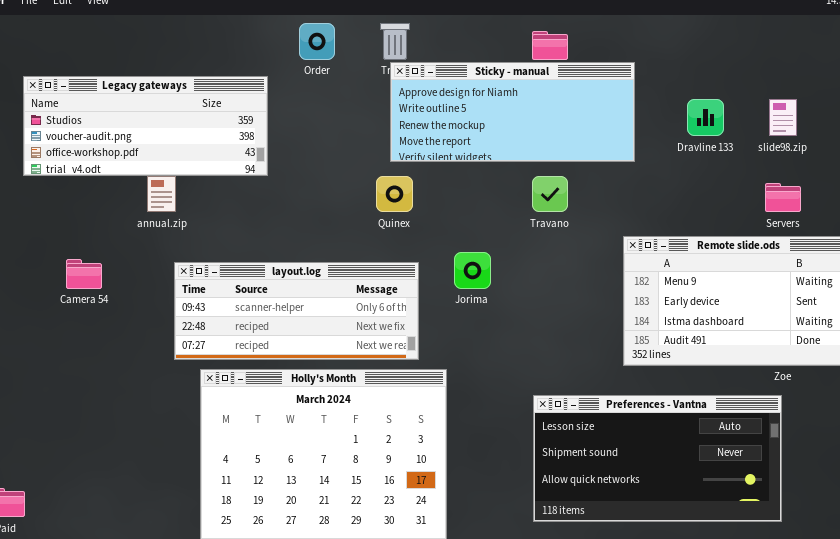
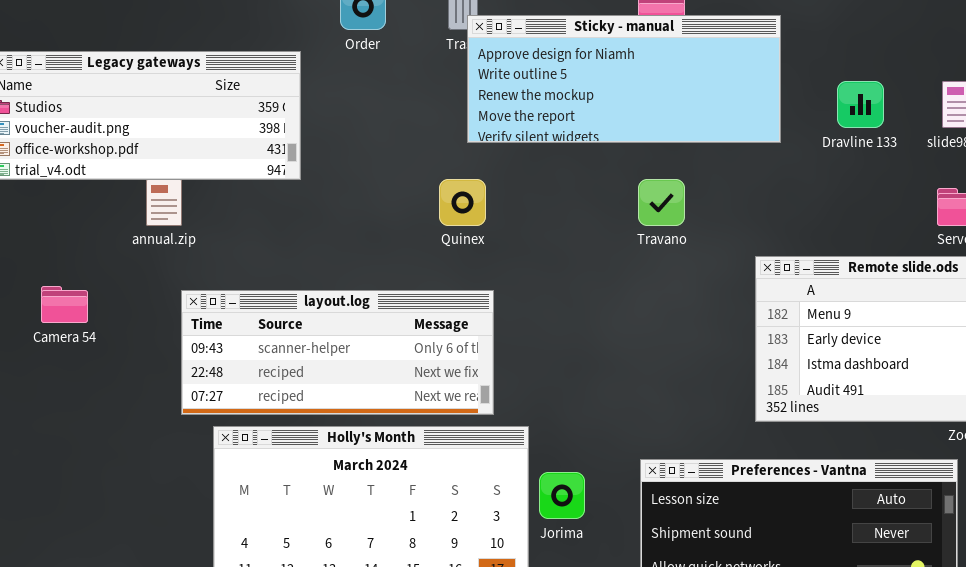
Sticky - manual: [390,62,635,162] -> [467,15,781,143], moved
Jorima: [454,252,491,289] -> [539,472,585,519], moved

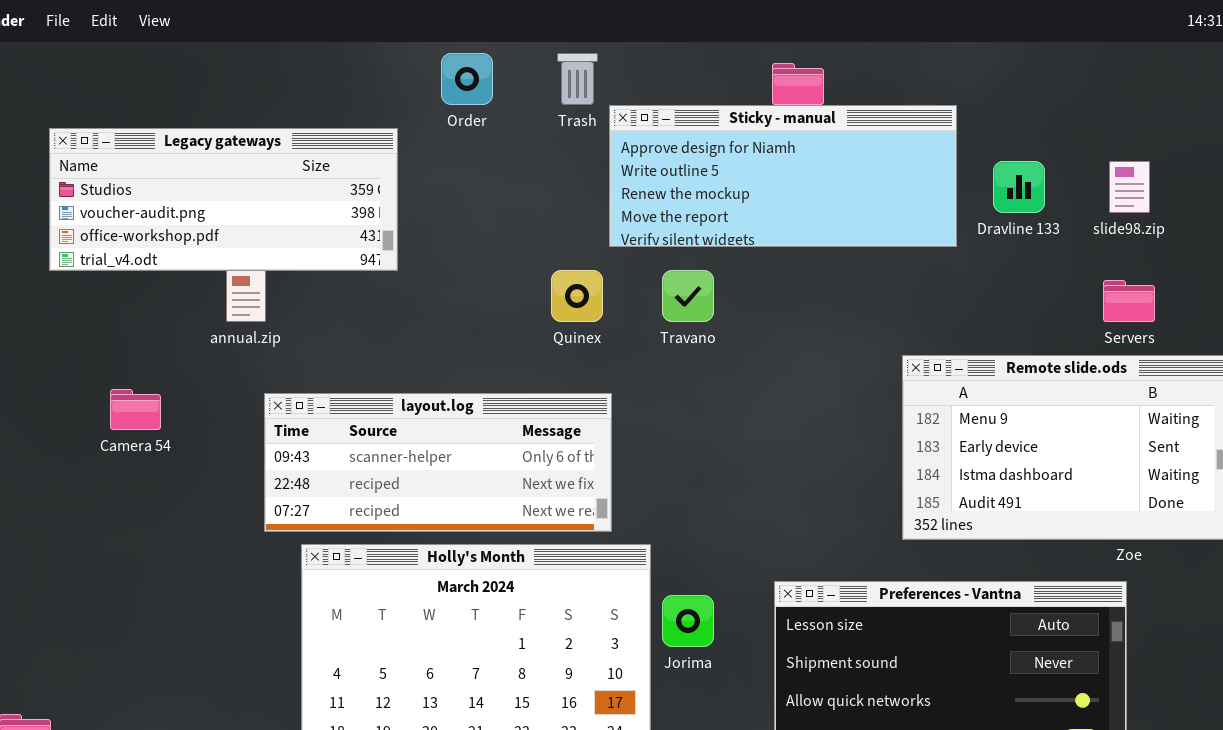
Sticky - manual: [467,15,781,143] -> [609,105,957,247], moved
Travano: [638,179,685,226] -> [662,270,714,322], moved

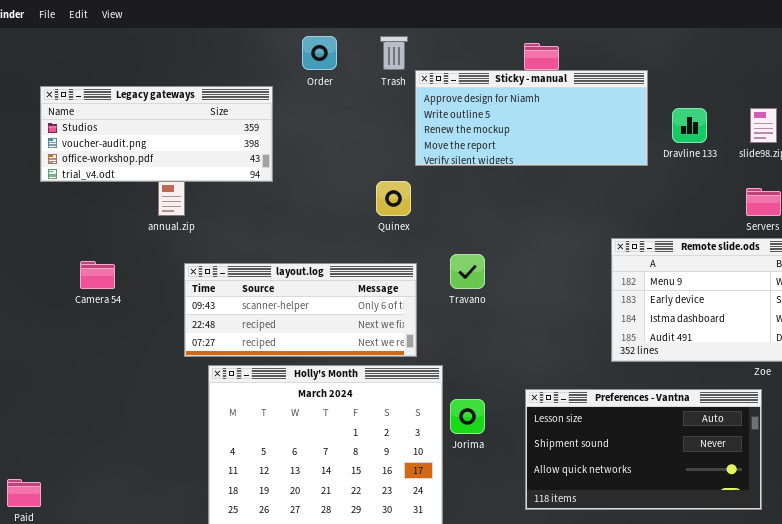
Travano: [662,270,714,322] -> [450,254,485,289], moved

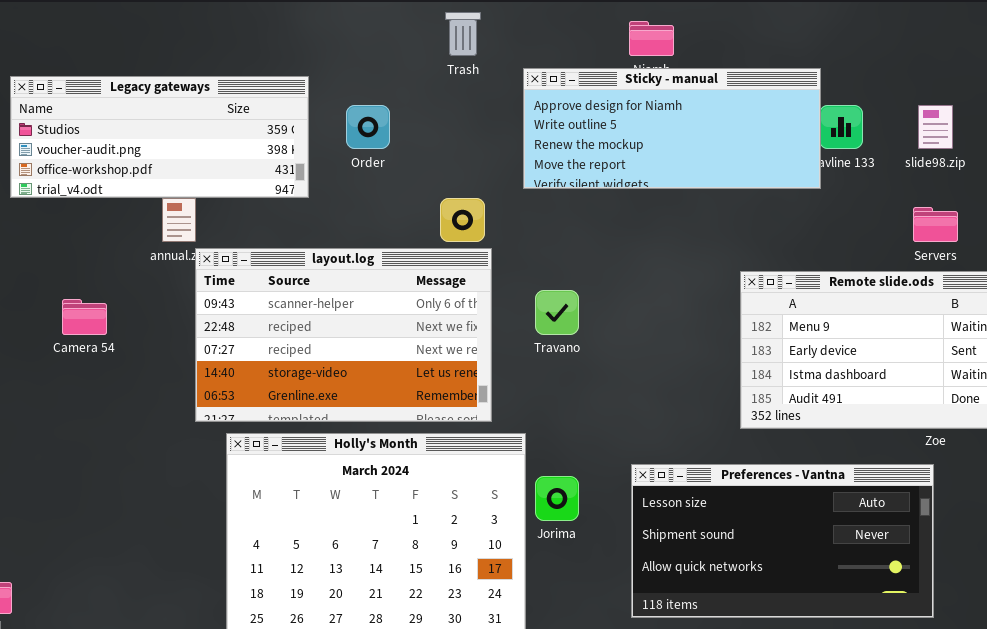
Order: [302,36,337,70] -> [346,105,390,149], moved
Sticky - manual: [415,70,648,166] -> [523,68,821,189], moved
layout.log: [184,263,417,357] -> [195,248,492,422], resized

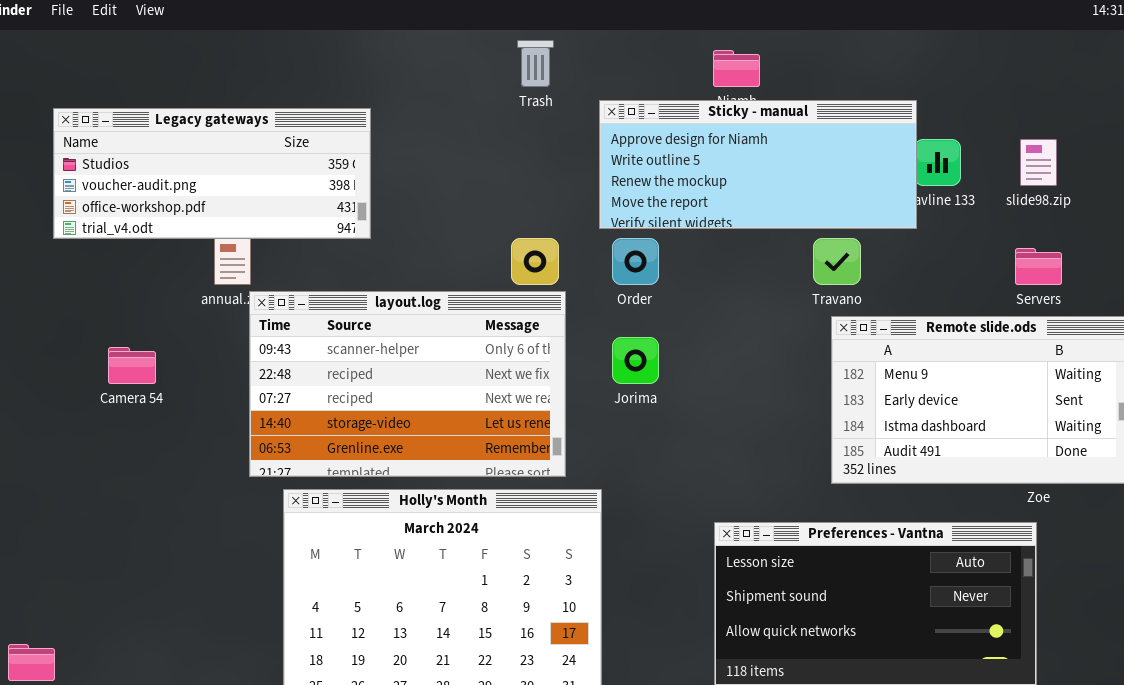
Order: [346,105,390,149] -> [612,238,659,285], moved
Travano: [535,290,579,335] -> [813,238,861,285], moved
Jorima: [535,476,579,521] -> [612,337,659,384], moved

